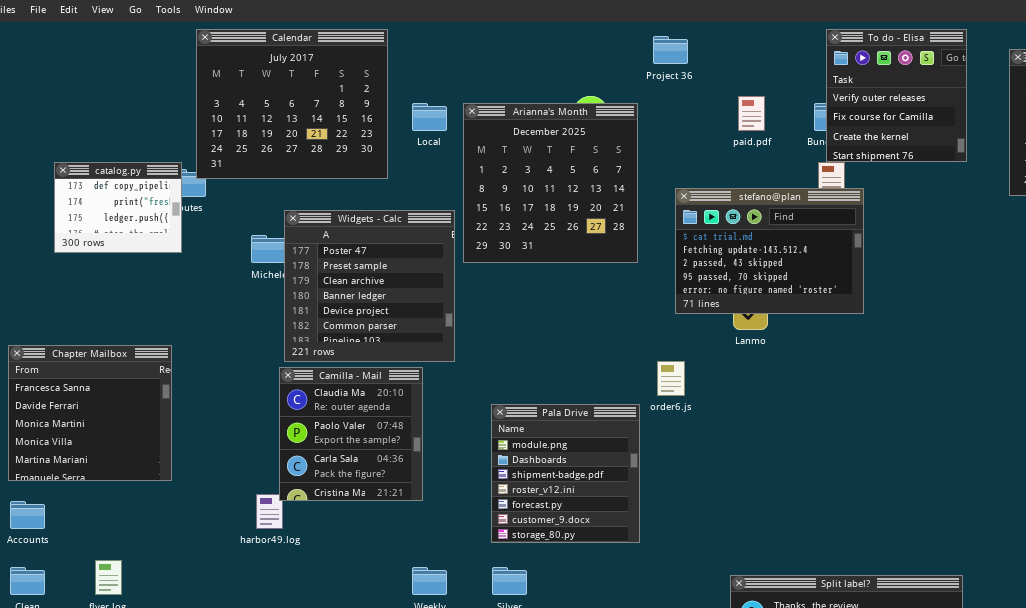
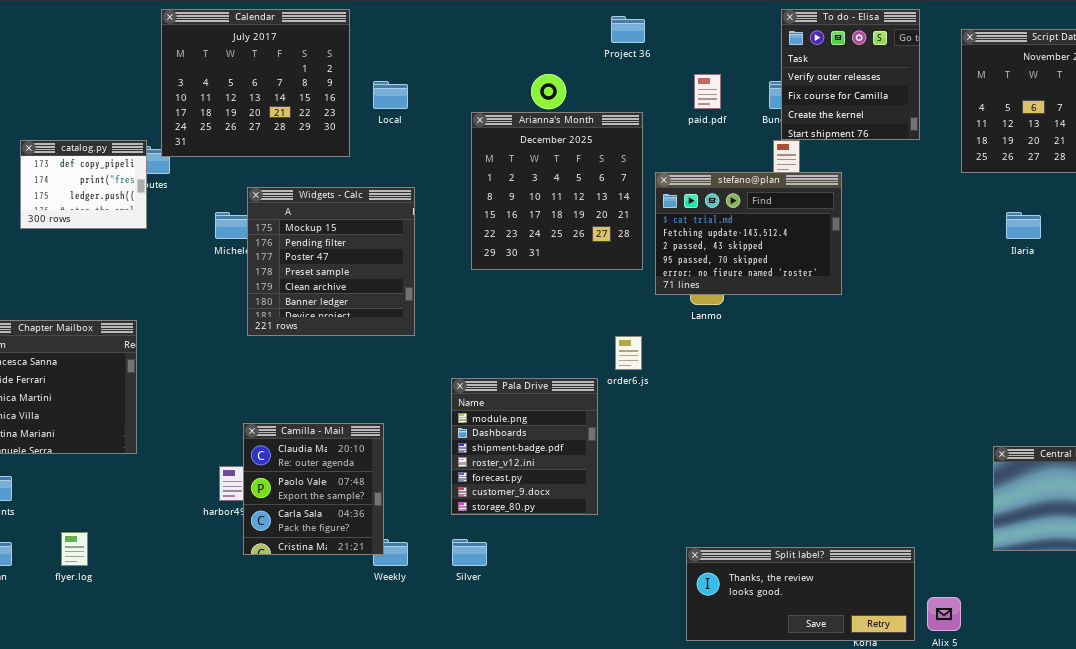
Arianna's Month: [463,103,638,263] -> [471,112,643,270], moved
stefano@plan: [675,188,864,314] -> [655,172,842,295], moved
Widgets - Calc: [284,210,455,362] -> [247,187,415,336], scrolled up 2 rows
Camilla - Mail: [279,367,423,501] -> [243,423,384,555], moved

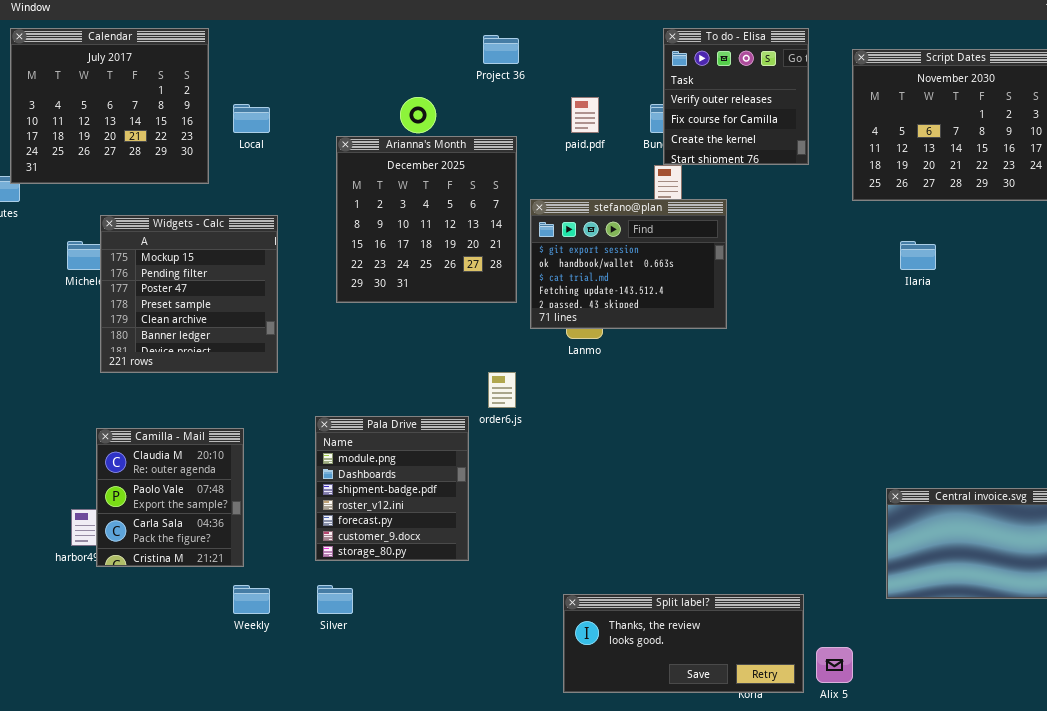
stefano@plan: [655,172,842,295] -> [530,199,727,329], scrolled up 2 rows
Camilla - Mail: [243,423,384,555] -> [96,428,244,567], moved

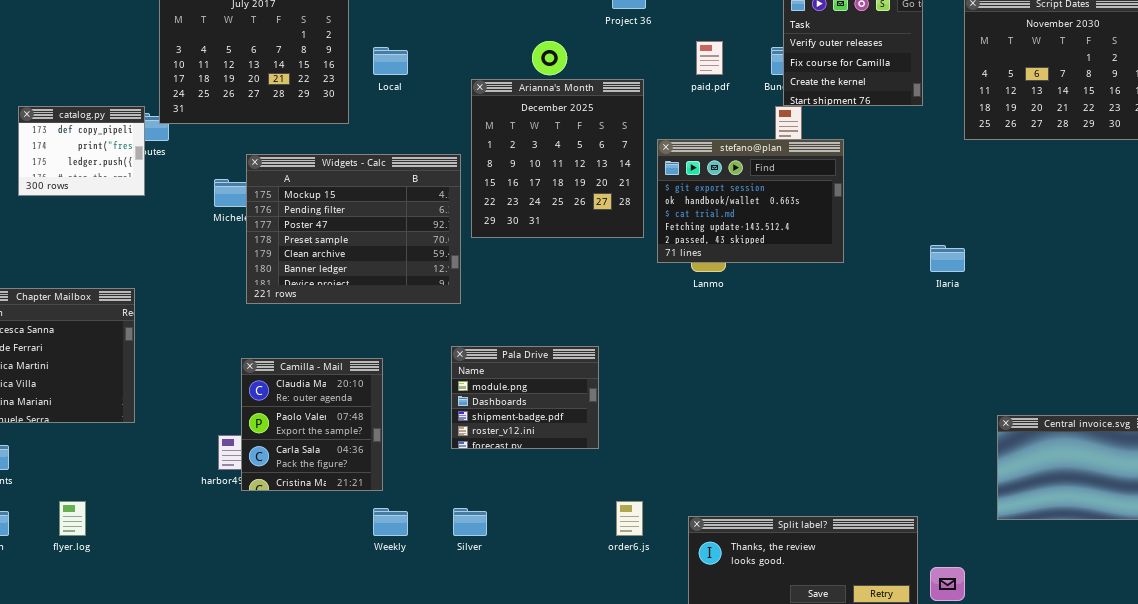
Widgets - Calc: [100,215,278,373] -> [246,154,461,304], resized
Ilaria: [900,241,936,270] -> [930,245,965,272], moved
order6.js: [488,372,516,408] -> [616,501,643,536], moved
Pala Drive: [315,416,469,561] -> [451,346,599,449], resized

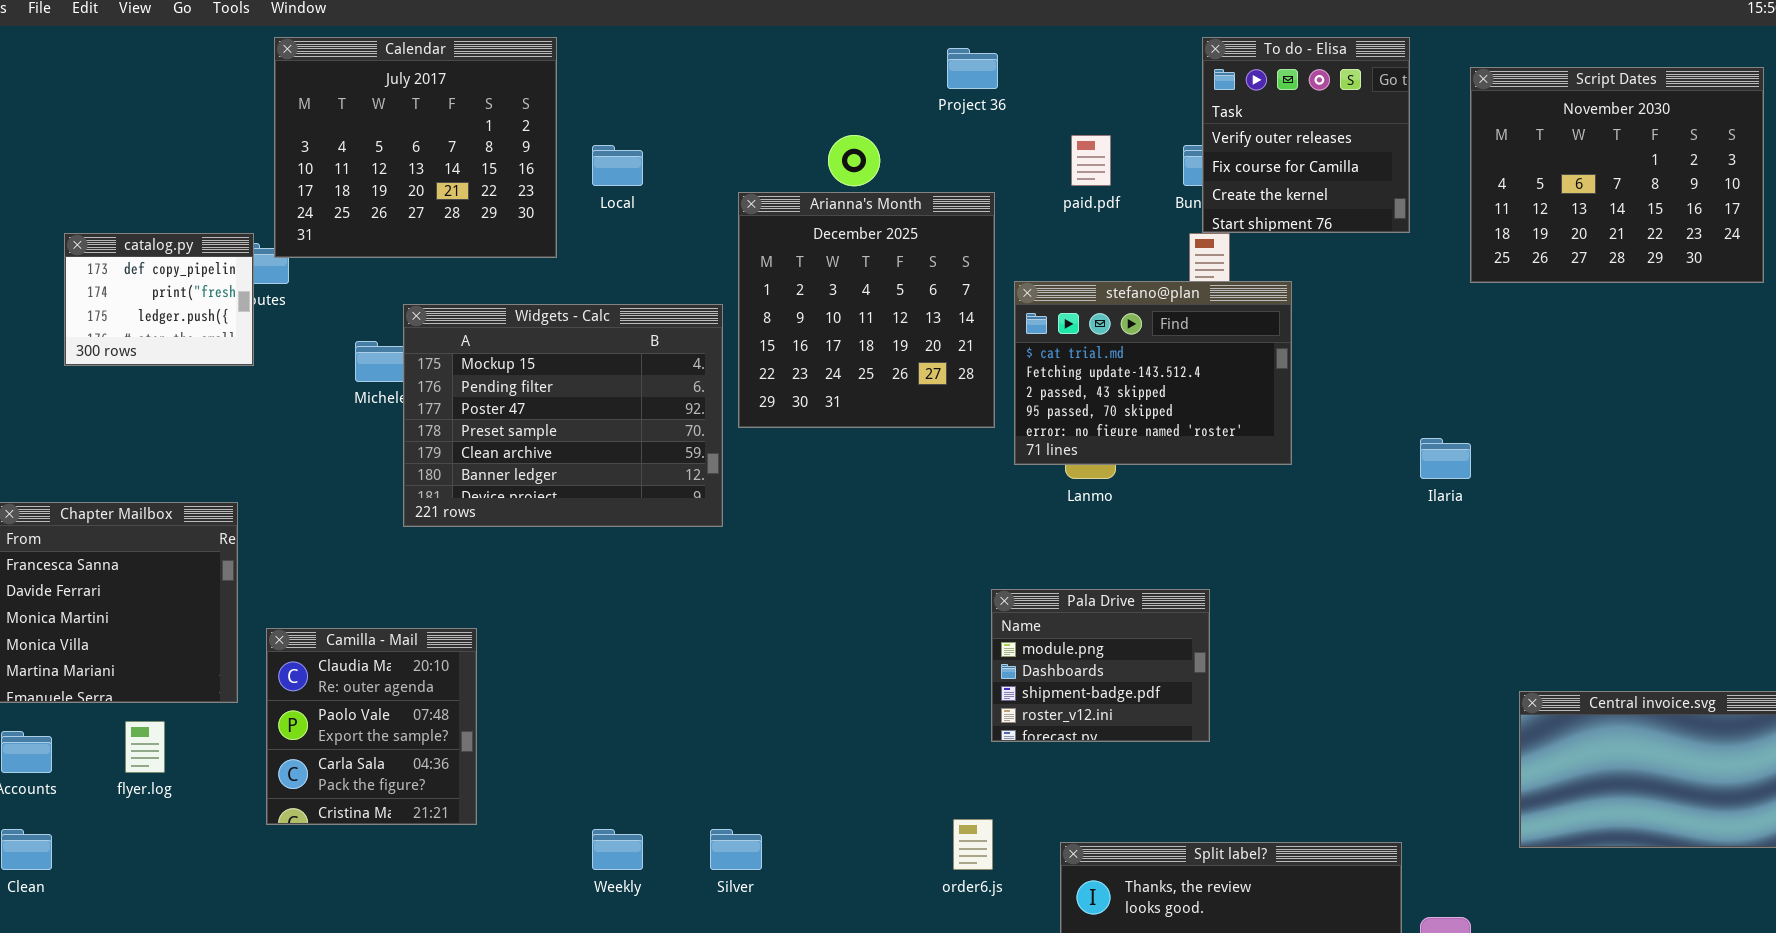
stefano@plan: [657,139,844,263] -> [1014,281,1292,465], scrolled down 2 rows
Pala Drive: [451,346,599,449] -> [991,589,1210,742], moved
Camilla - Mail: [241,358,383,491] -> [266,628,477,825], moved
flyer.log: [59,501,86,536] -> [125,721,165,773], moved

